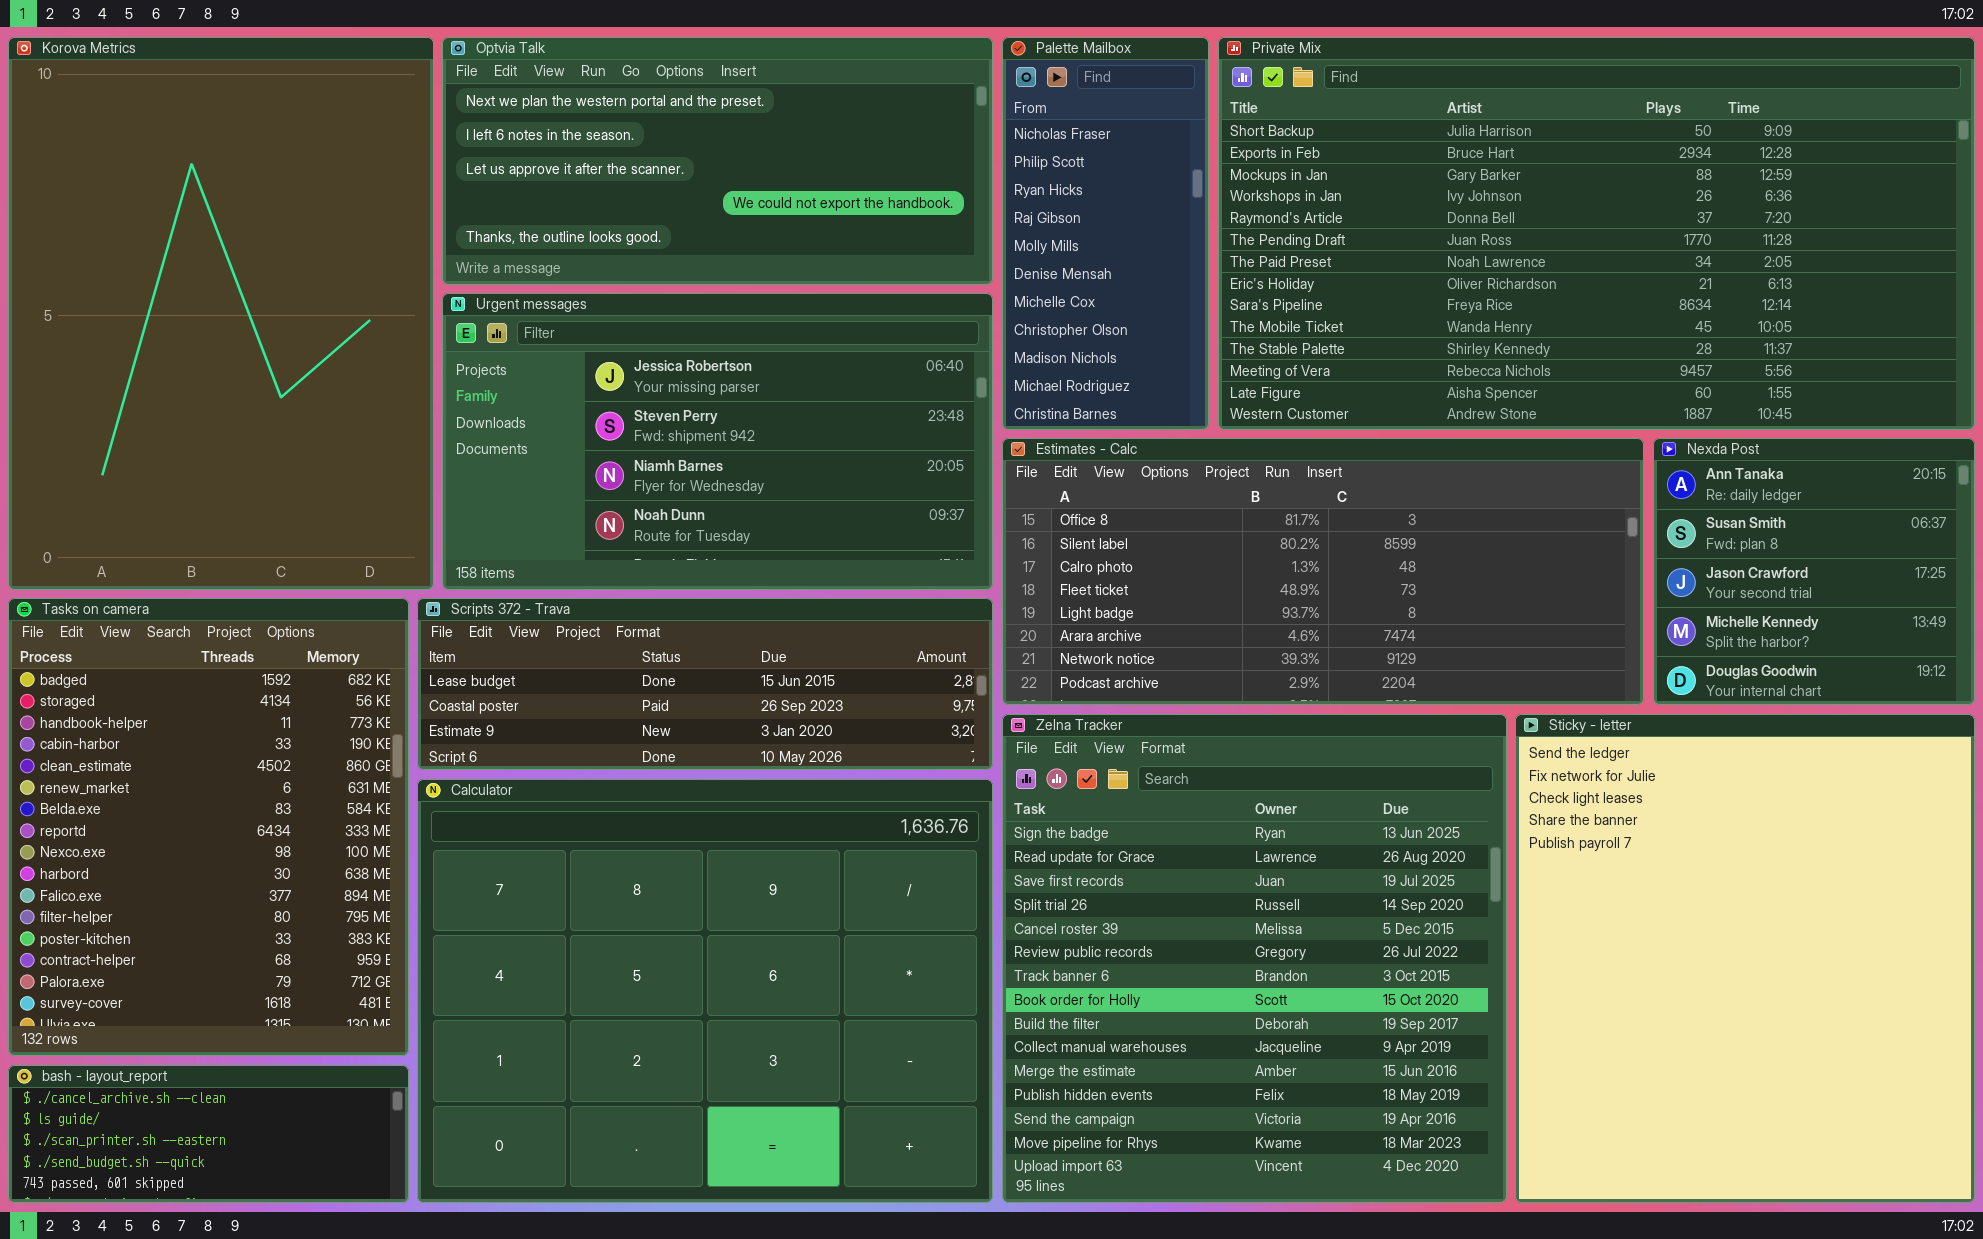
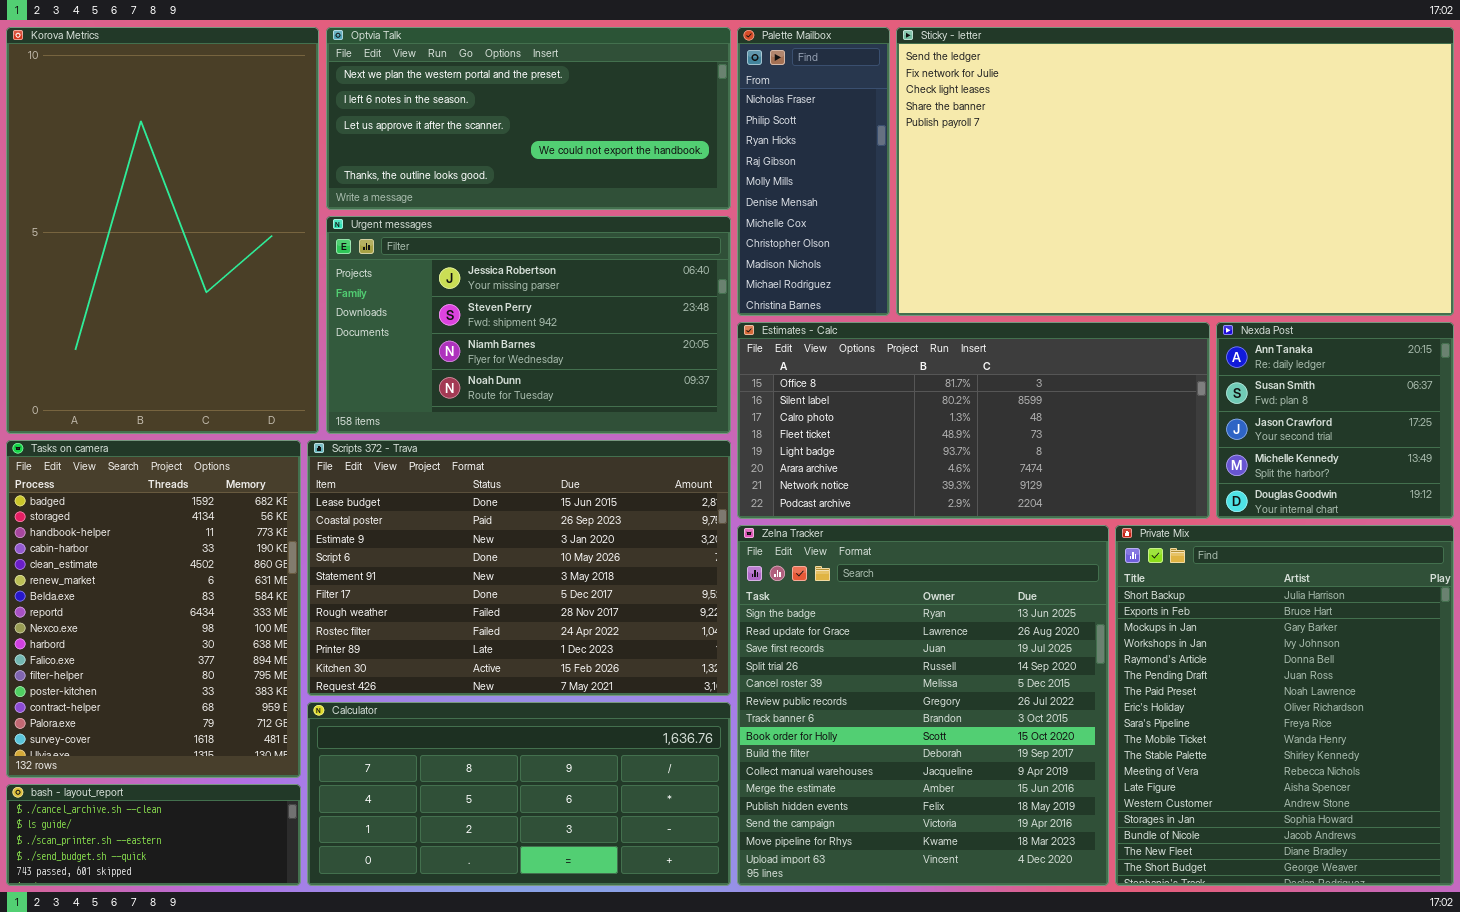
Private Mix: [1218,37,1975,430] -> [1115,525,1454,886], moved, resized
Scripts 372 - Trava: [417,598,993,770] -> [307,440,731,696], resized
Sticky - letter: [1515,714,1975,1203] -> [896,27,1454,316], moved, resized
Calculator: [417,779,993,1203] -> [307,702,731,886], resized

